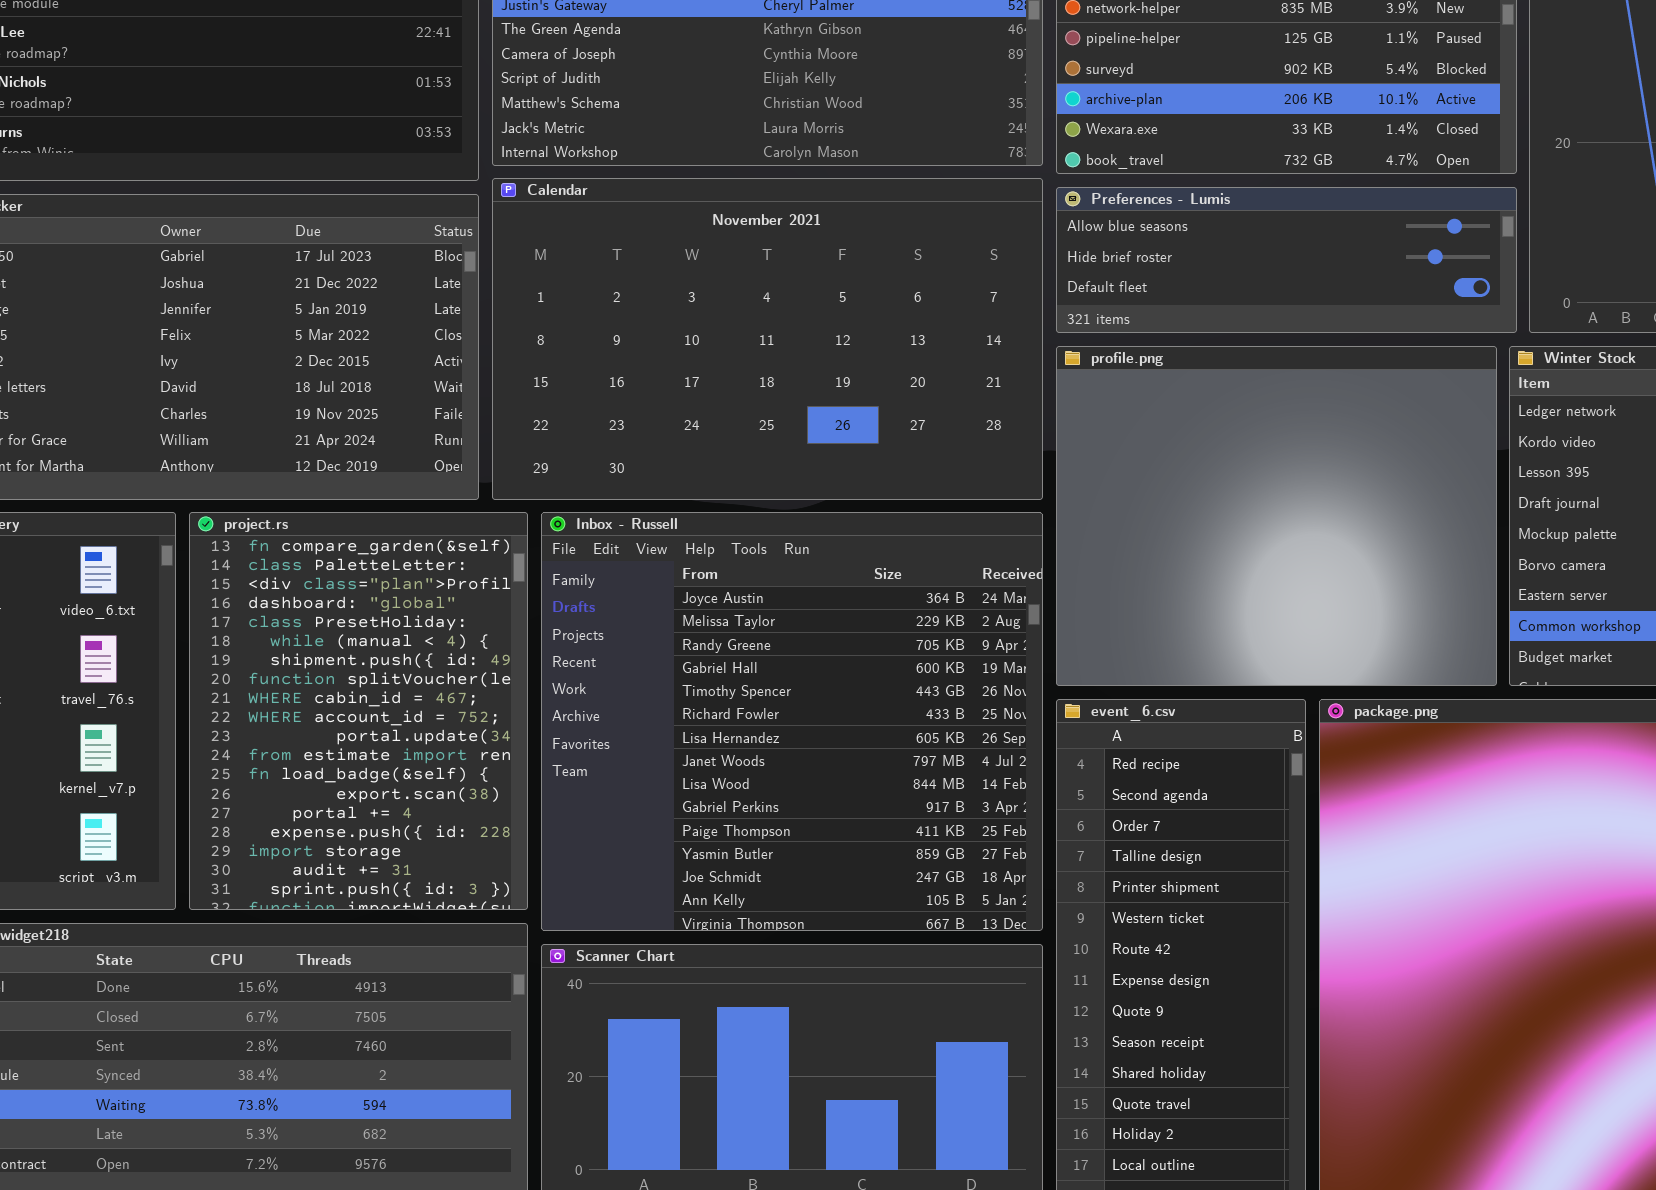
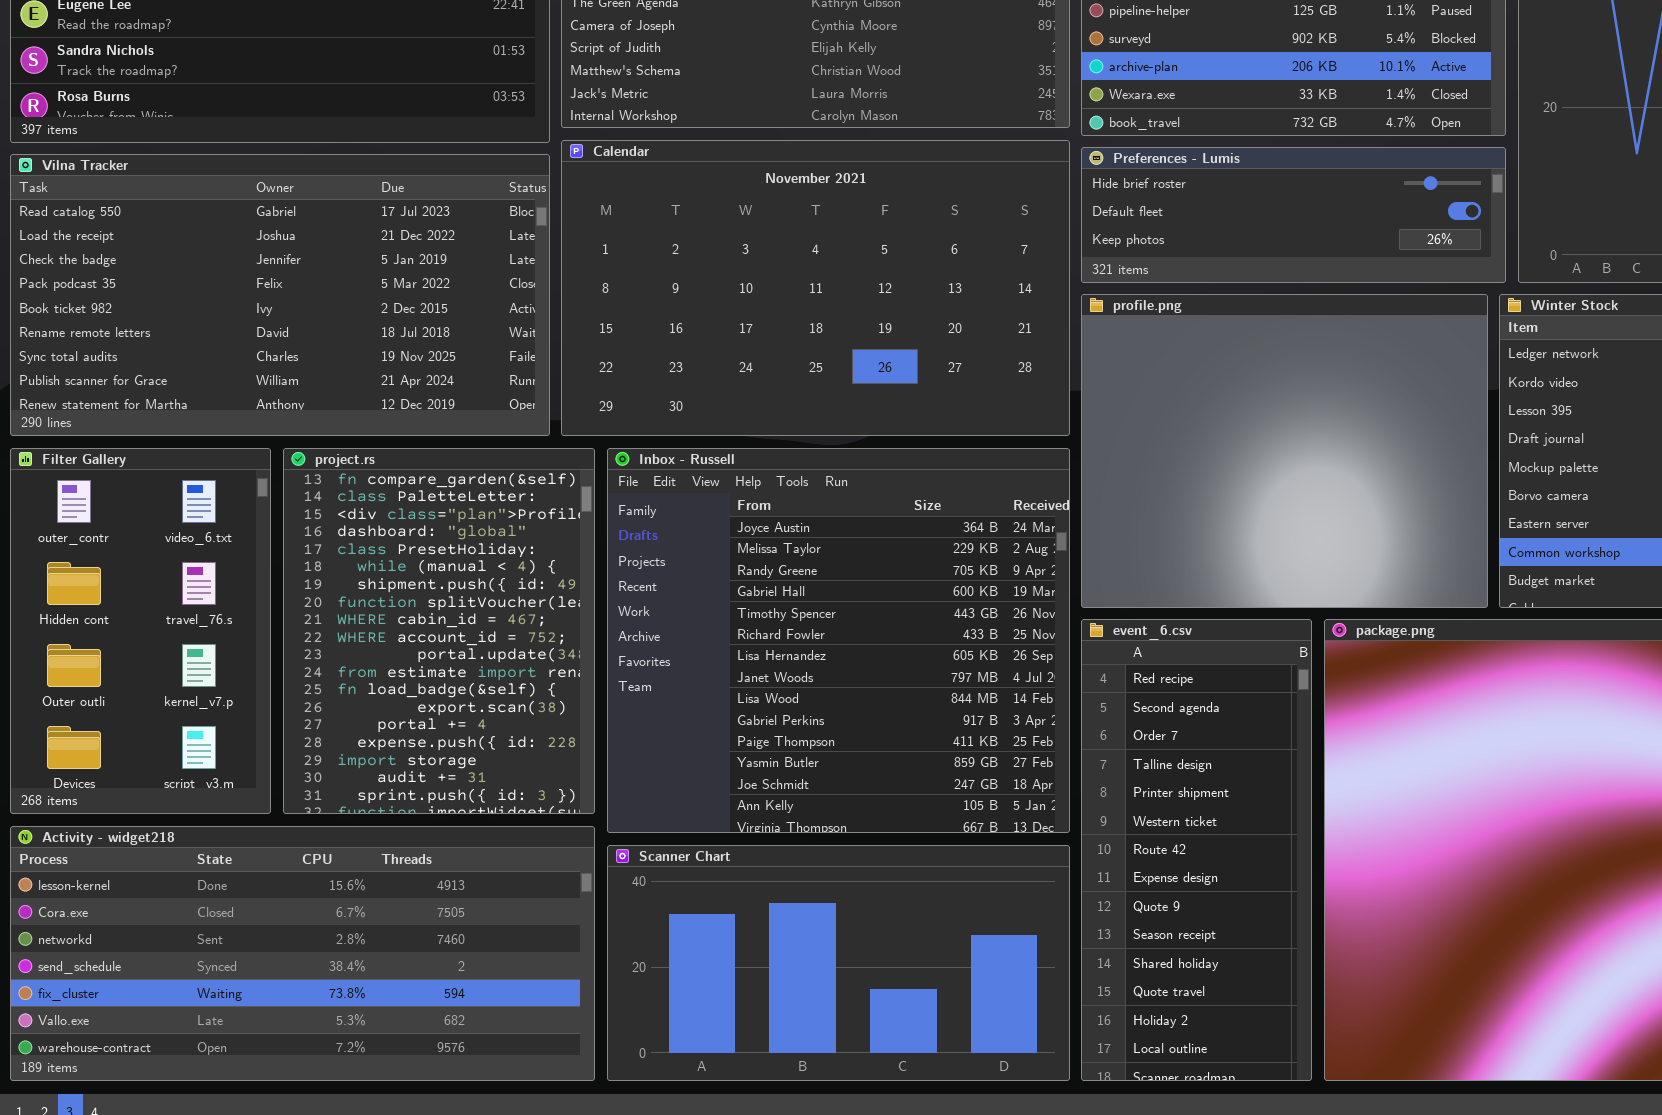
Preferences - Lumis: [1056,187,1517,333] -> [1081,147,1506,283], scrolled down 1 row

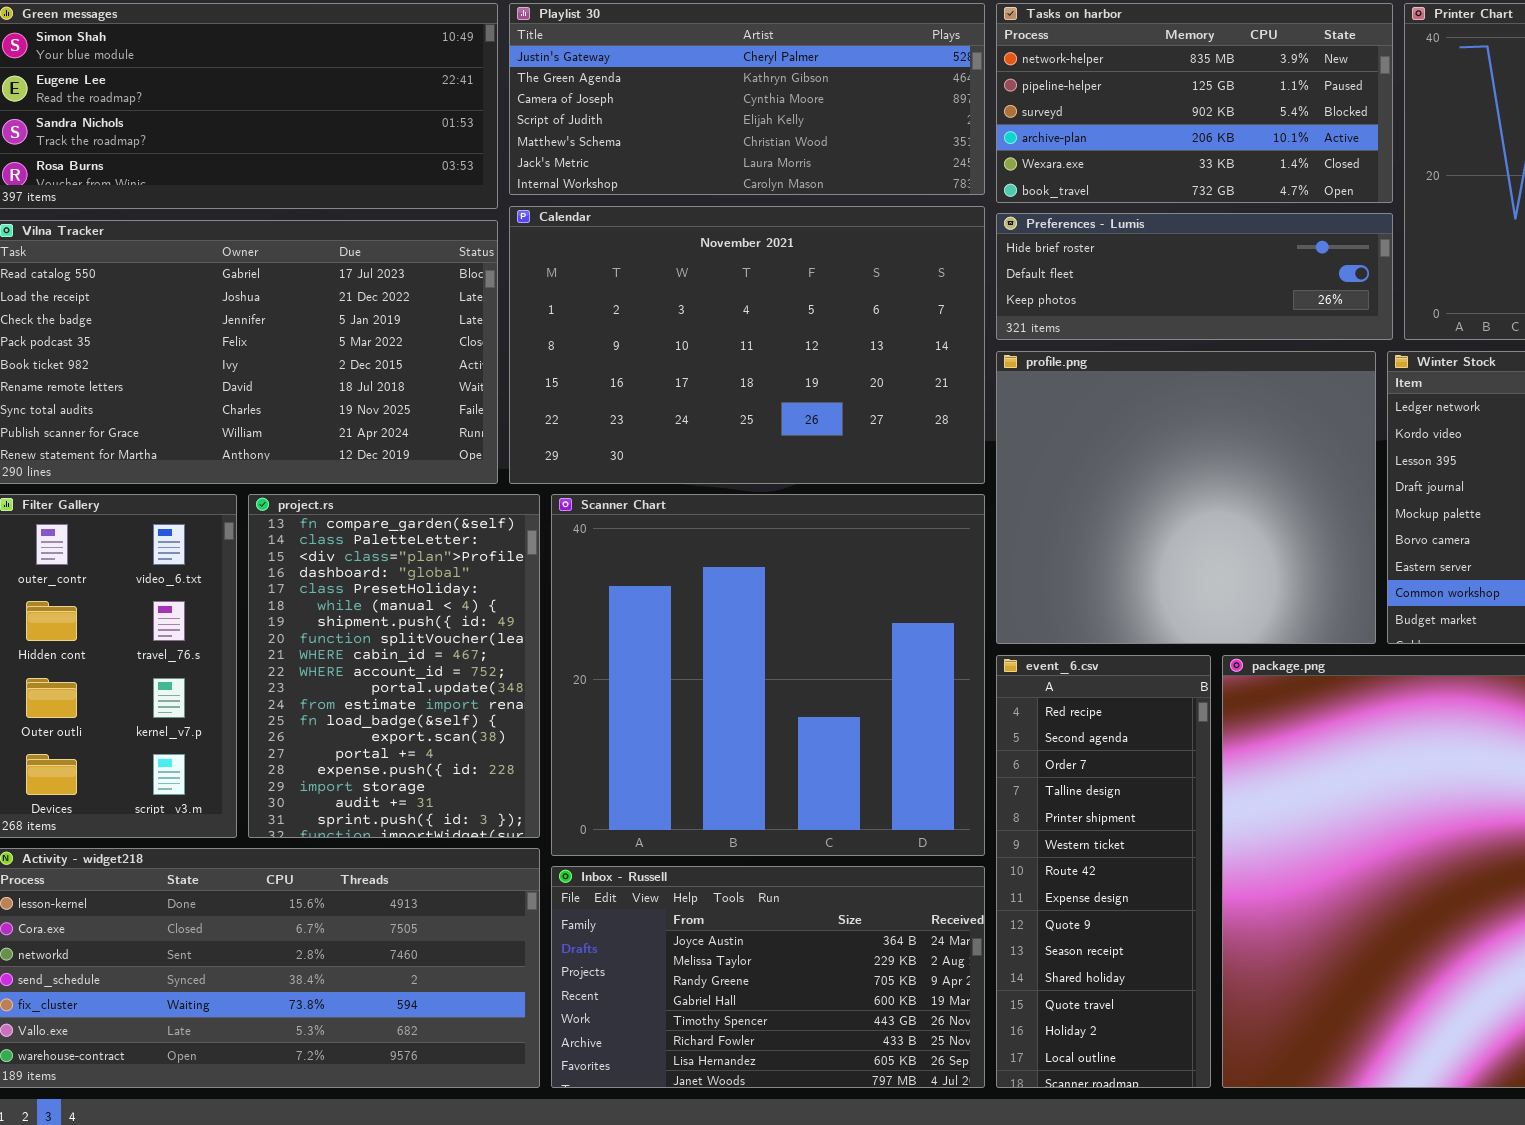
Inbox - Russell: [607,448,1070,833] -> [551,866,985,1088], moved, resized
Scanner Chart: [607,845,1070,1081] -> [551,494,985,856], moved, resized

